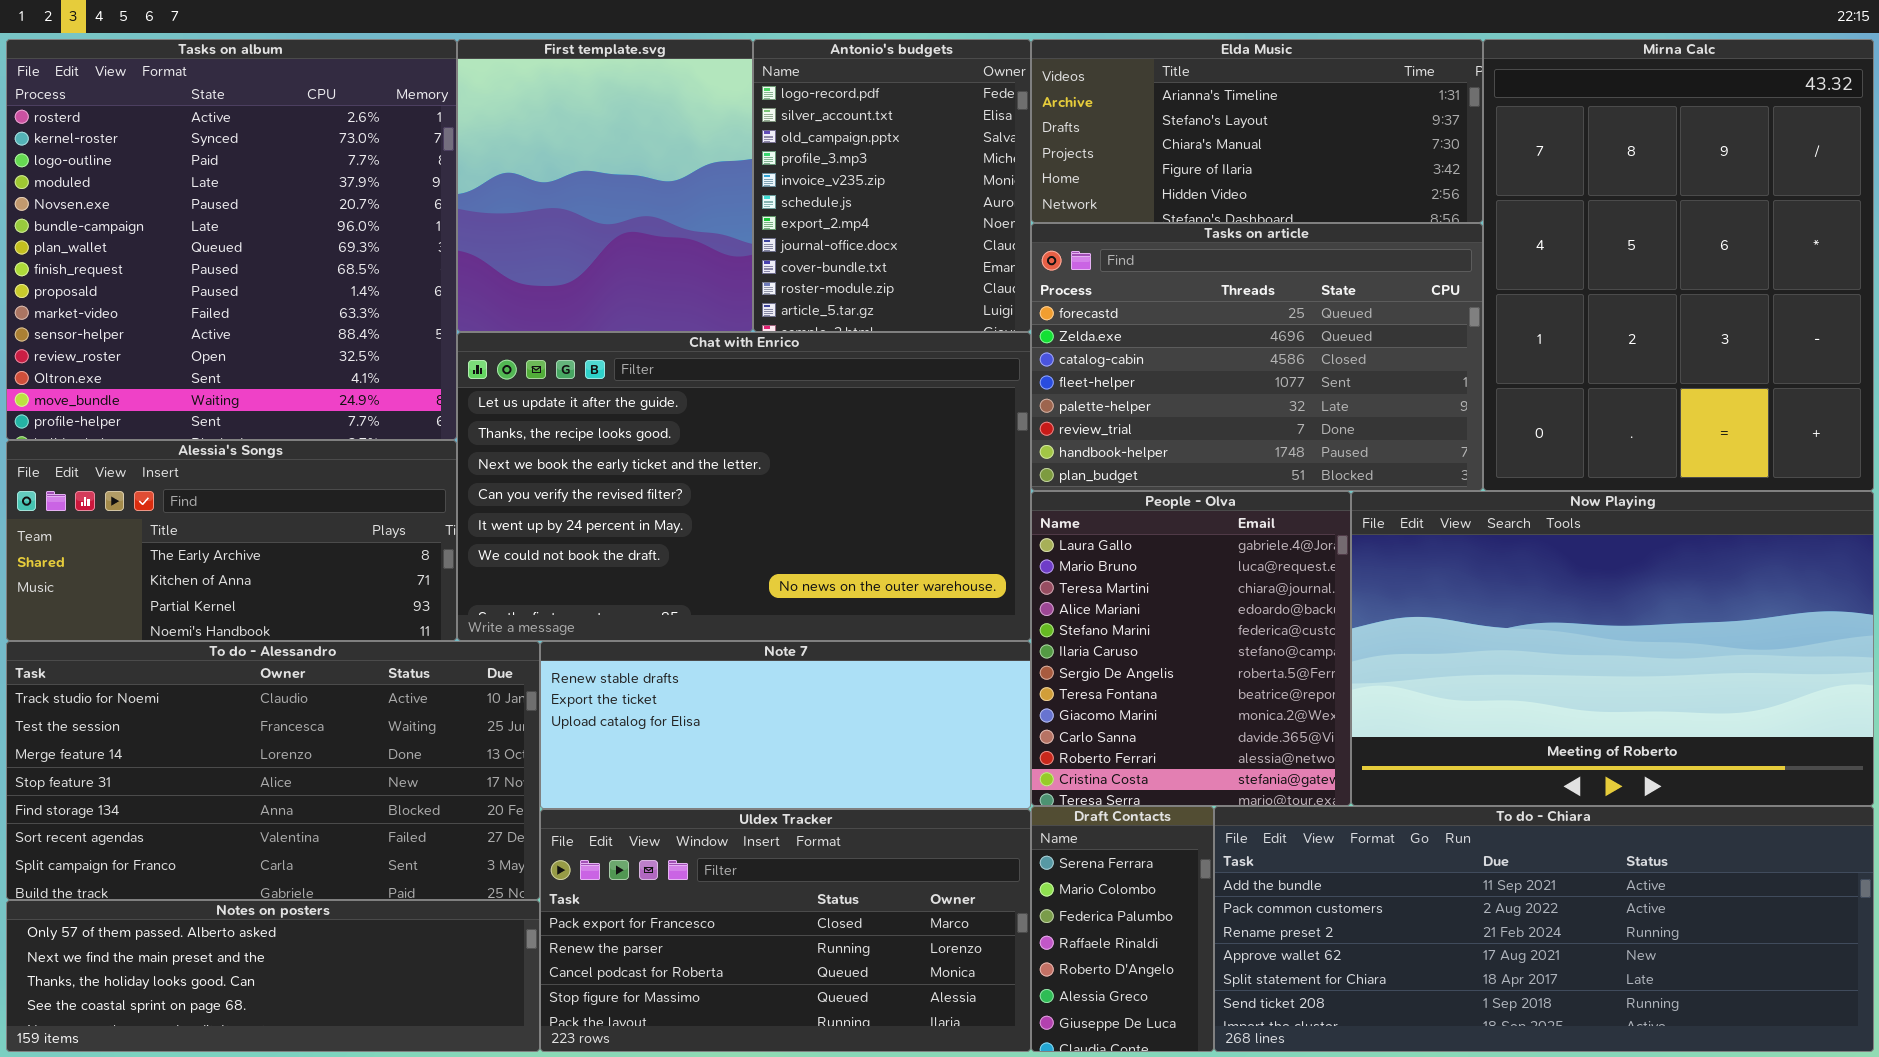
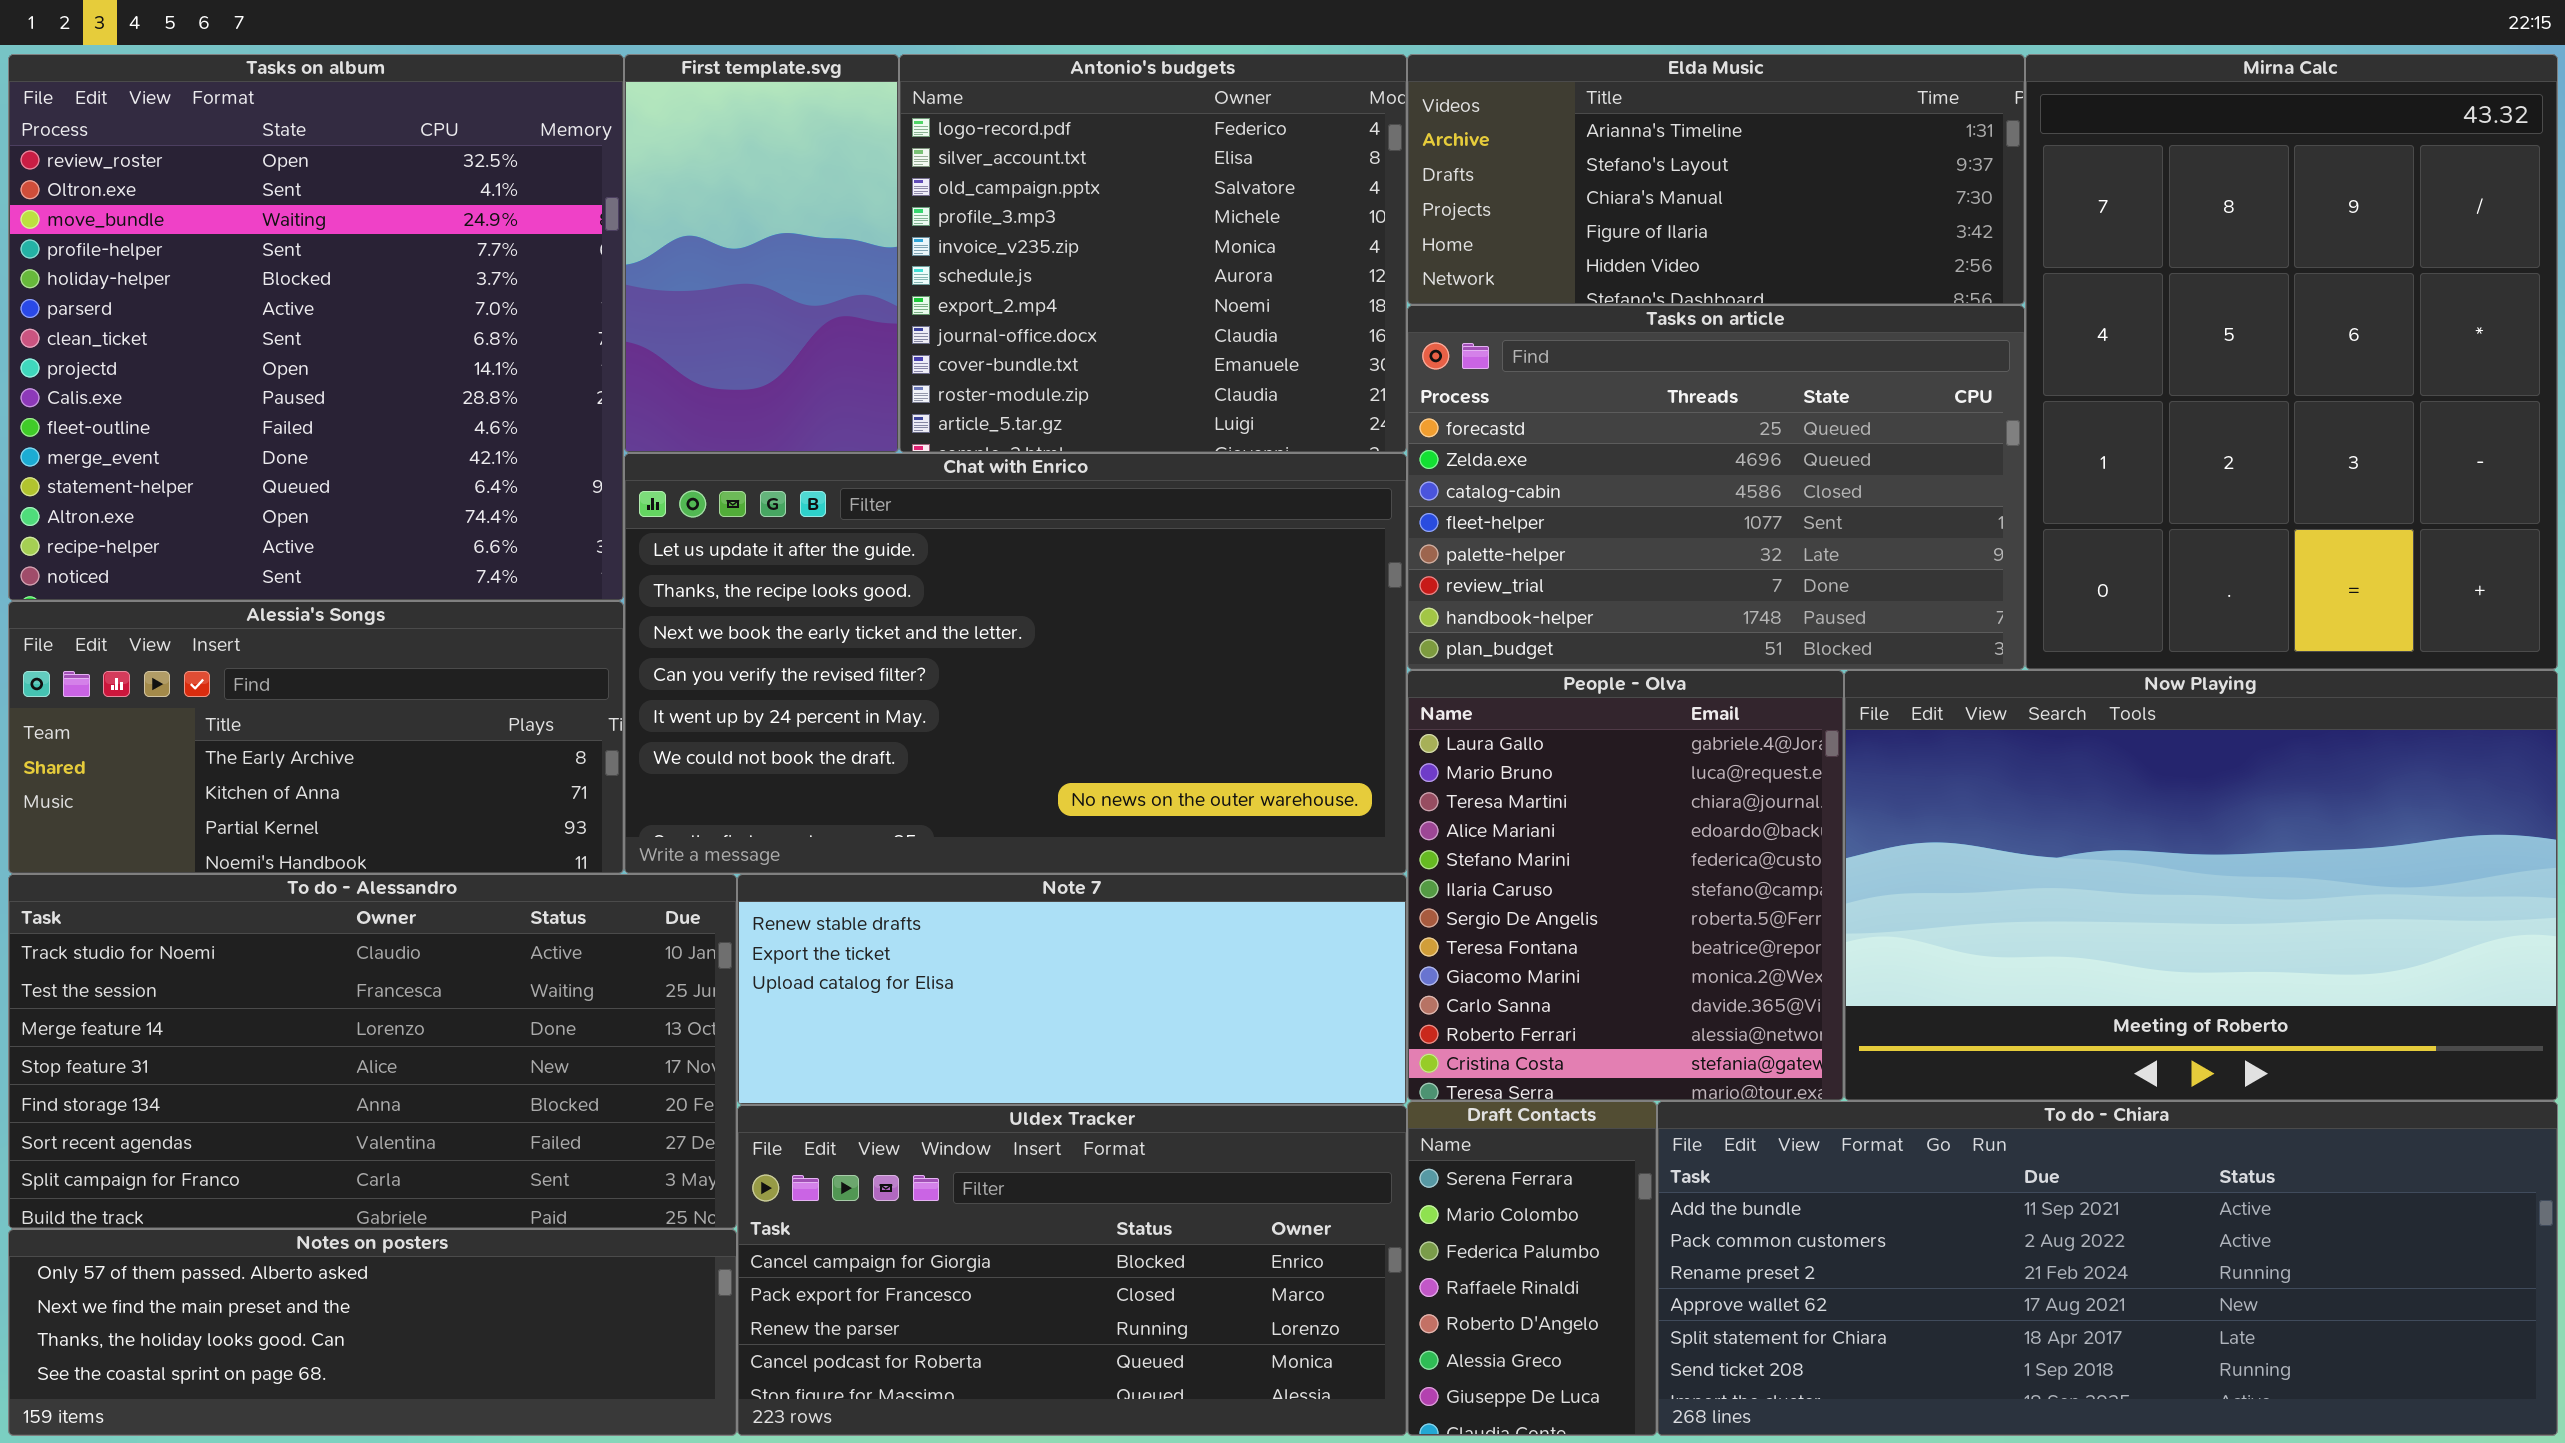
Tasks on album: [6,39,457,440] -> [8,54,624,601], scrolled down 11 rows
First template.svg: [457,39,753,332] -> [624,54,899,453], resized
Antonio's budgets: [753,39,1031,332] -> [899,54,1407,453], resized
Uldex Tracker: [540,809,1031,1052] -> [737,1105,1407,1436], scrolled up 1 row

